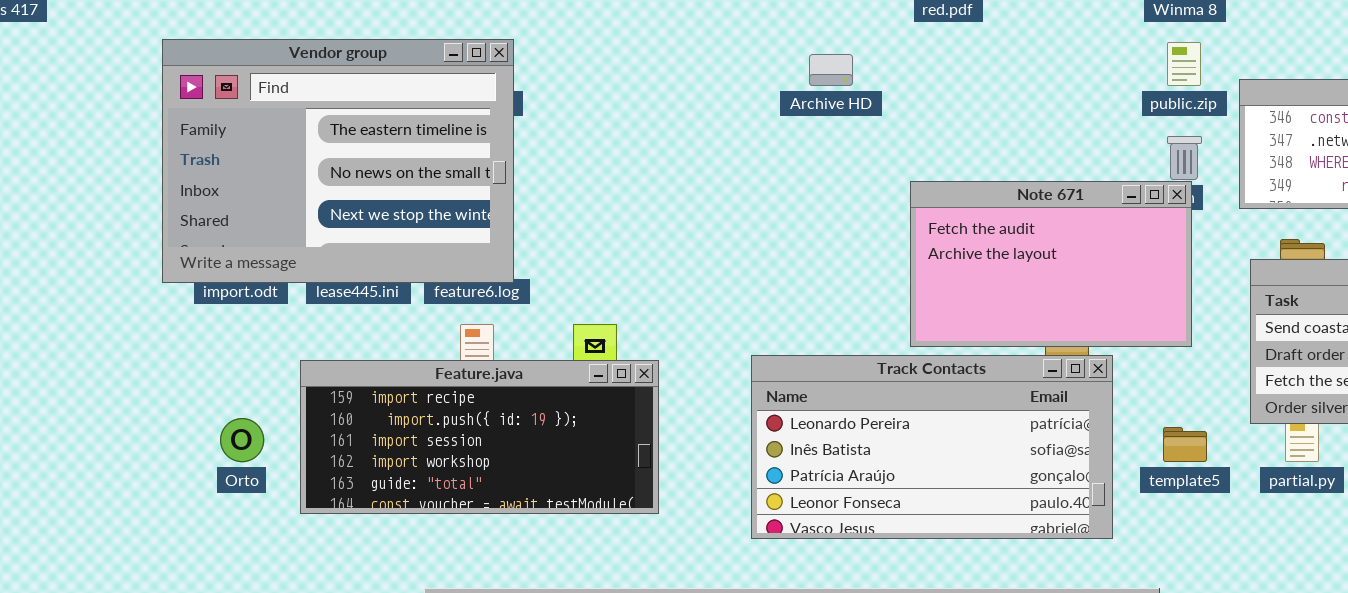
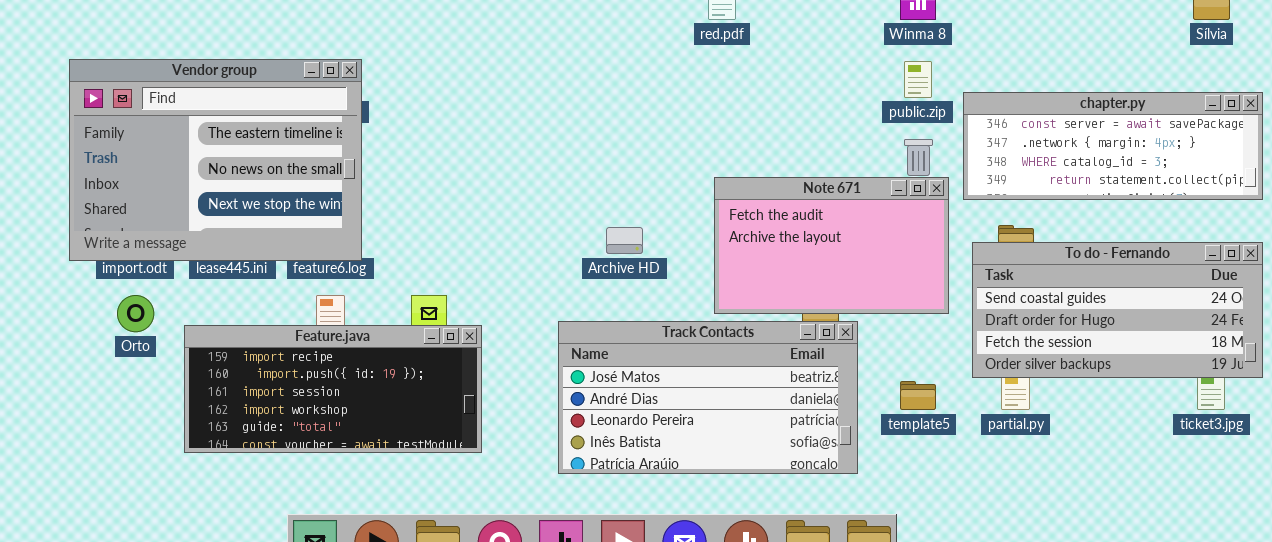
Archive HD: [809,54,853,86] -> [606,227,643,254], moved
Note 671: [910,181,1192,347] -> [714,177,949,314], moved
Track Contacts: [751,355,1113,539] -> [558,321,858,474], scrolled up 2 rows
Orto: [220,418,264,462] -> [117,295,154,332], moved

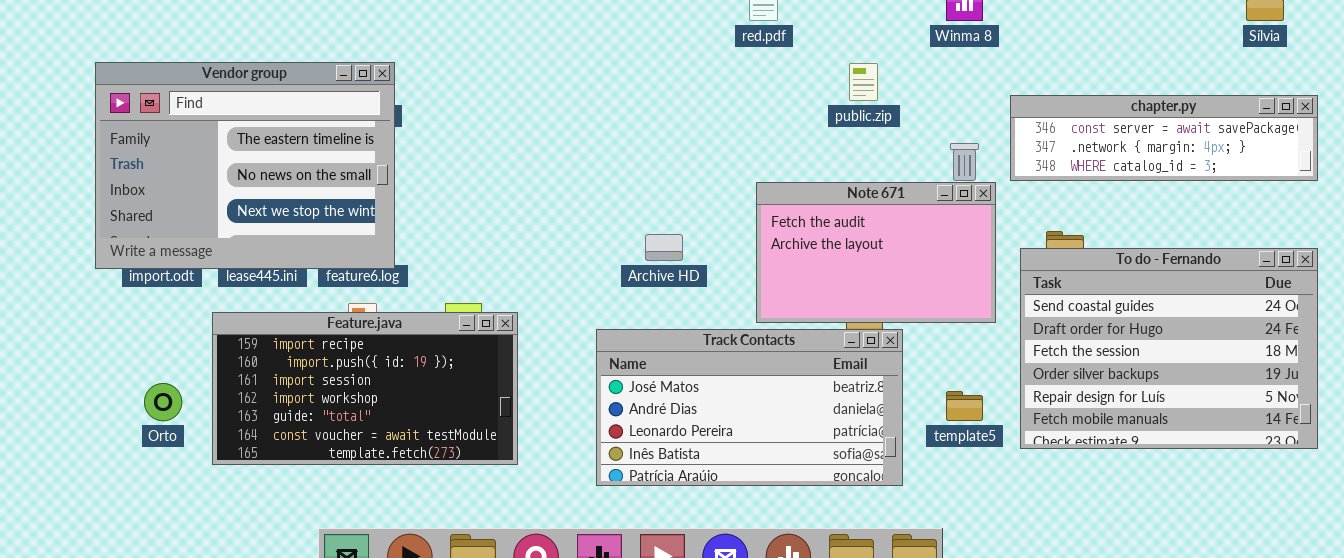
public.zip: [904,61,932,98] -> [849,63,878,101], moved
chapter.py: [963,92,1263,200] -> [1010,95,1318,181], resized
To do - Fernando: [972,242,1263,378] -> [1020,248,1318,449], resized
Orto: [117,295,154,332] -> [144,383,182,421], moved
Feature.java: [184,325,482,453] -> [212,312,518,465], resized

